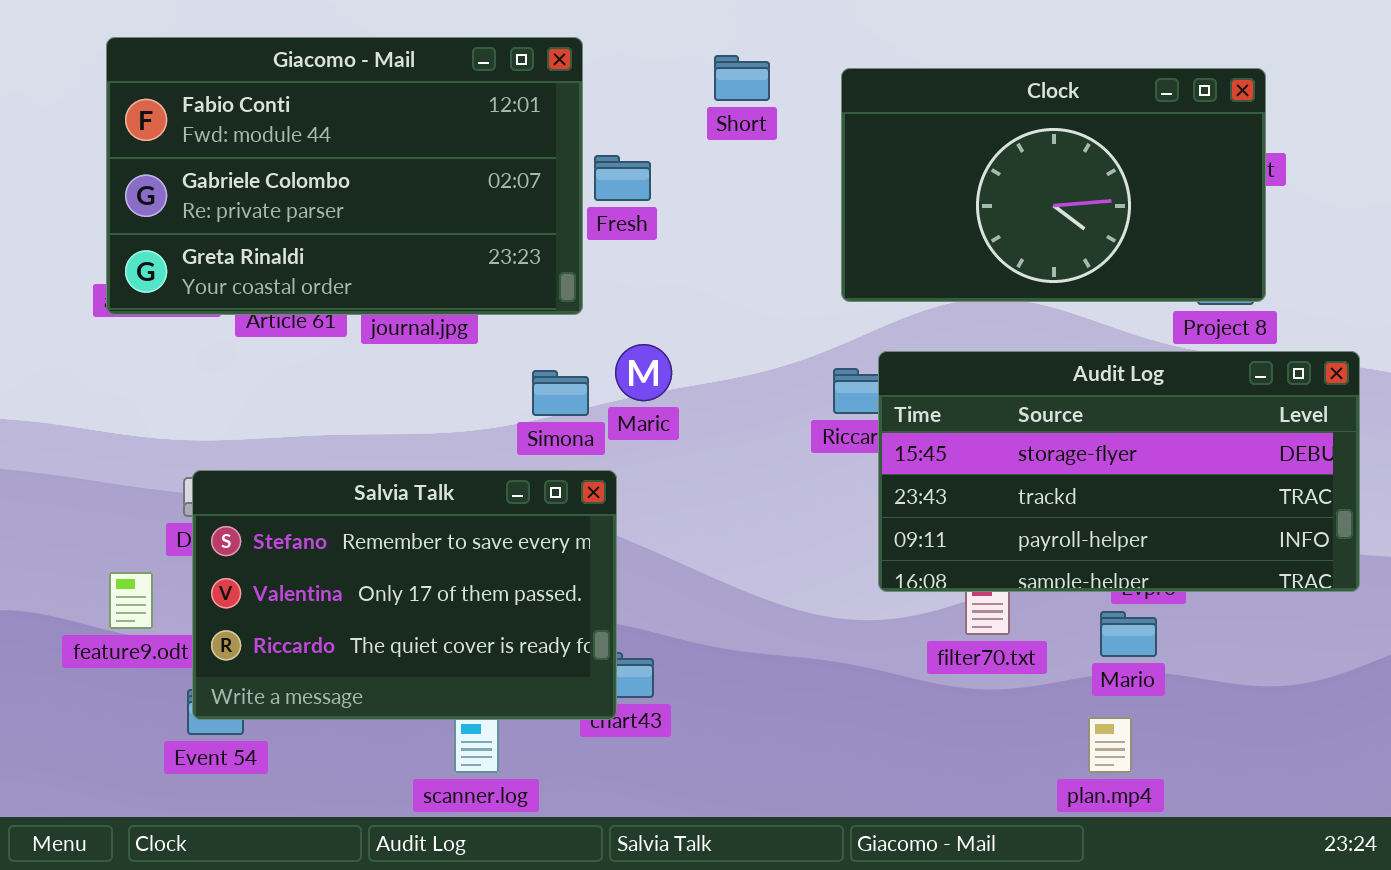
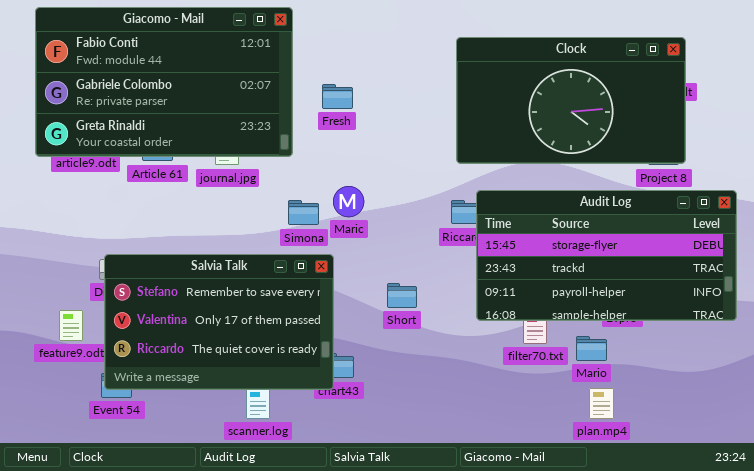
Giacomo - Mail: [106,37,583,315] -> [35,7,293,157], moved
Short: [714,55,770,101] -> [387,283,417,308], moved
Mario: [1100,611,1157,657] -> [576,336,607,361], moved

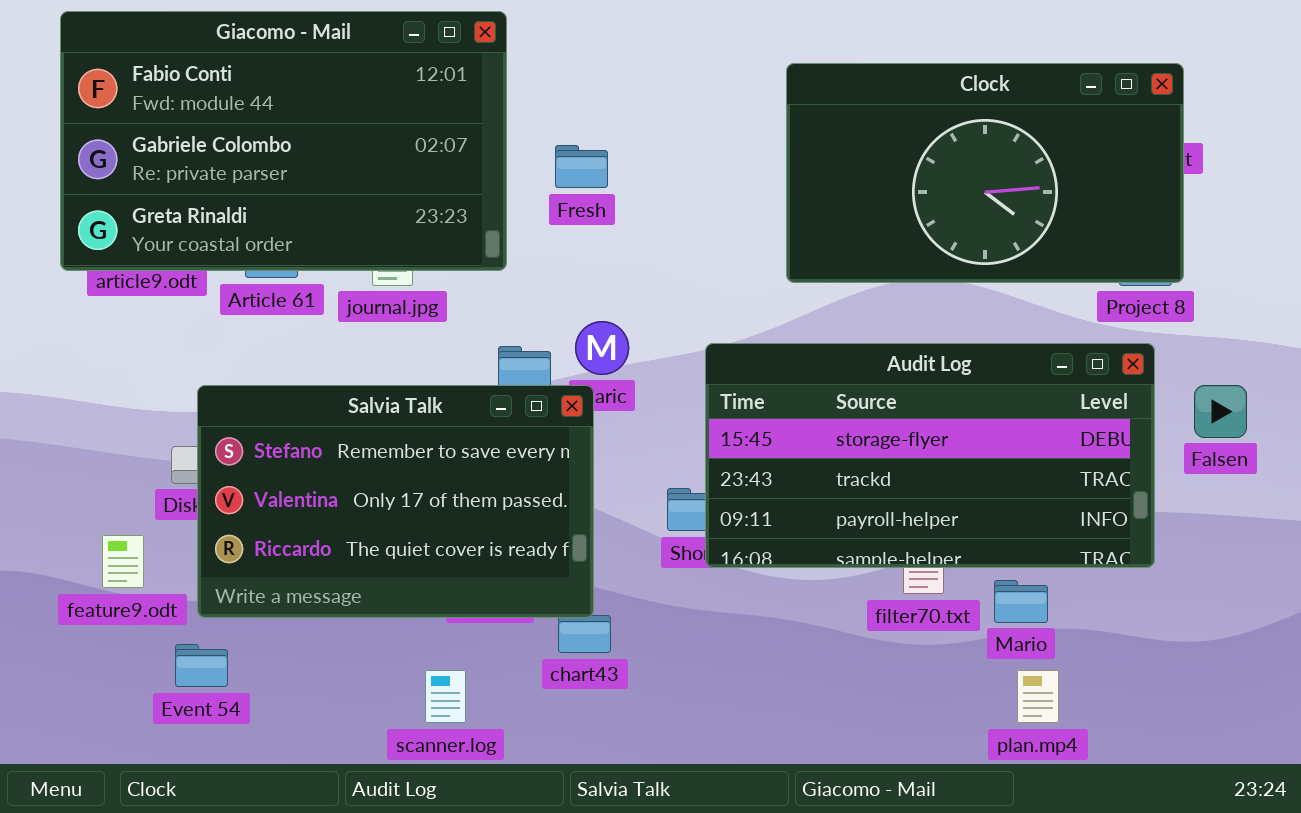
Audit Log: [476,190,737,321] -> [705,343,1155,568], moved
Salvia Talk: [104,254,334,390] -> [197,385,594,618], moved

